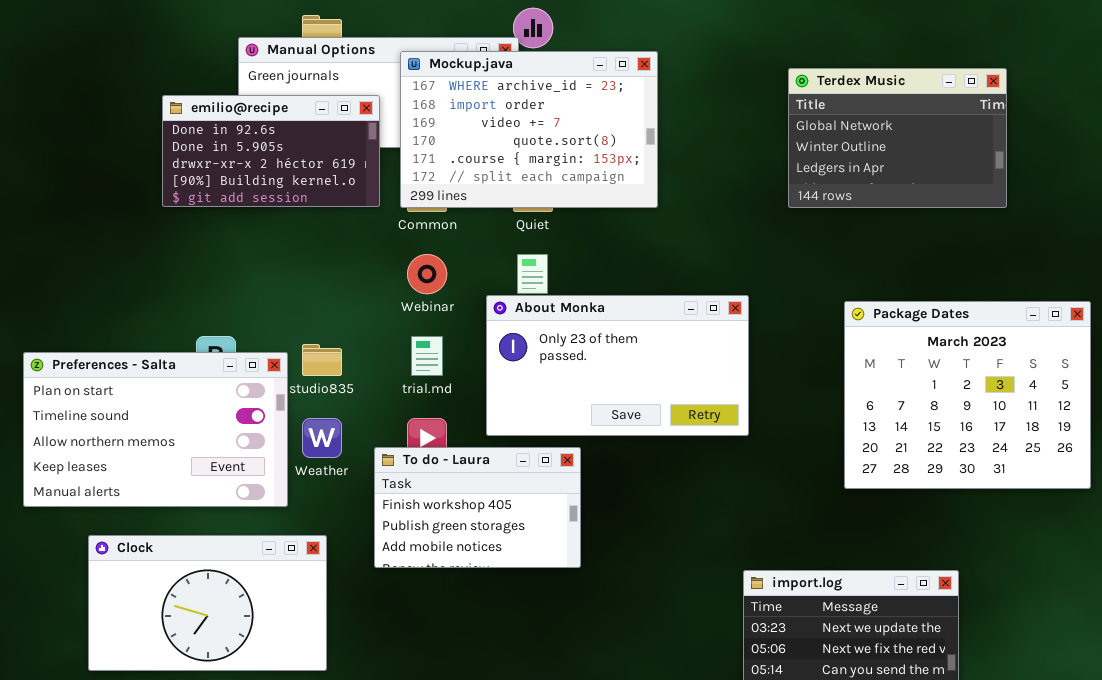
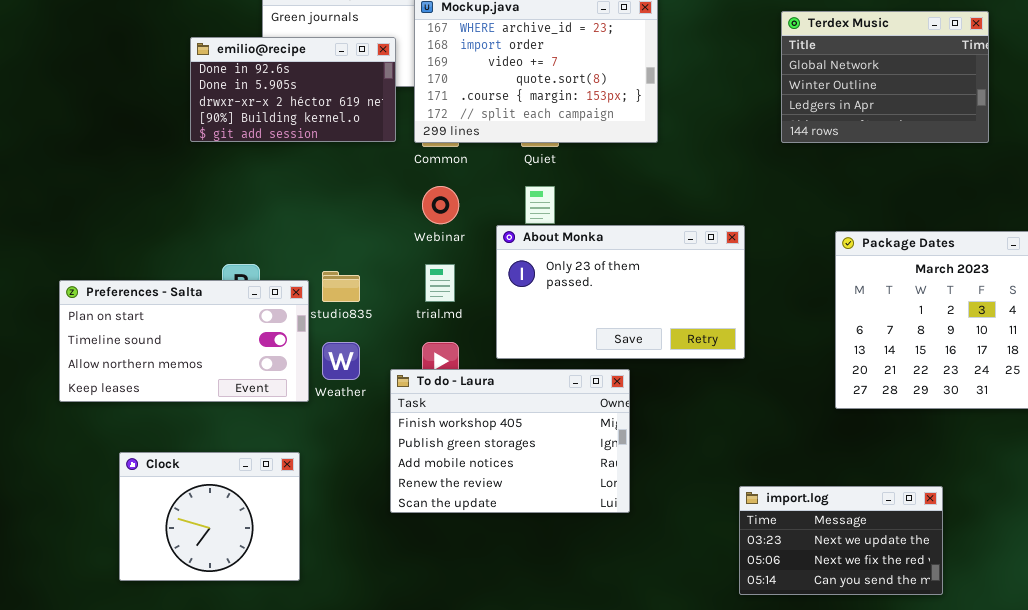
Preferences - Salta: [23,352,288,507] -> [59,280,309,402], resized
To do - Laura: [374,447,581,568] -> [390,369,630,513], resized
Clock: [88,535,327,671] -> [119,452,300,581], resized

